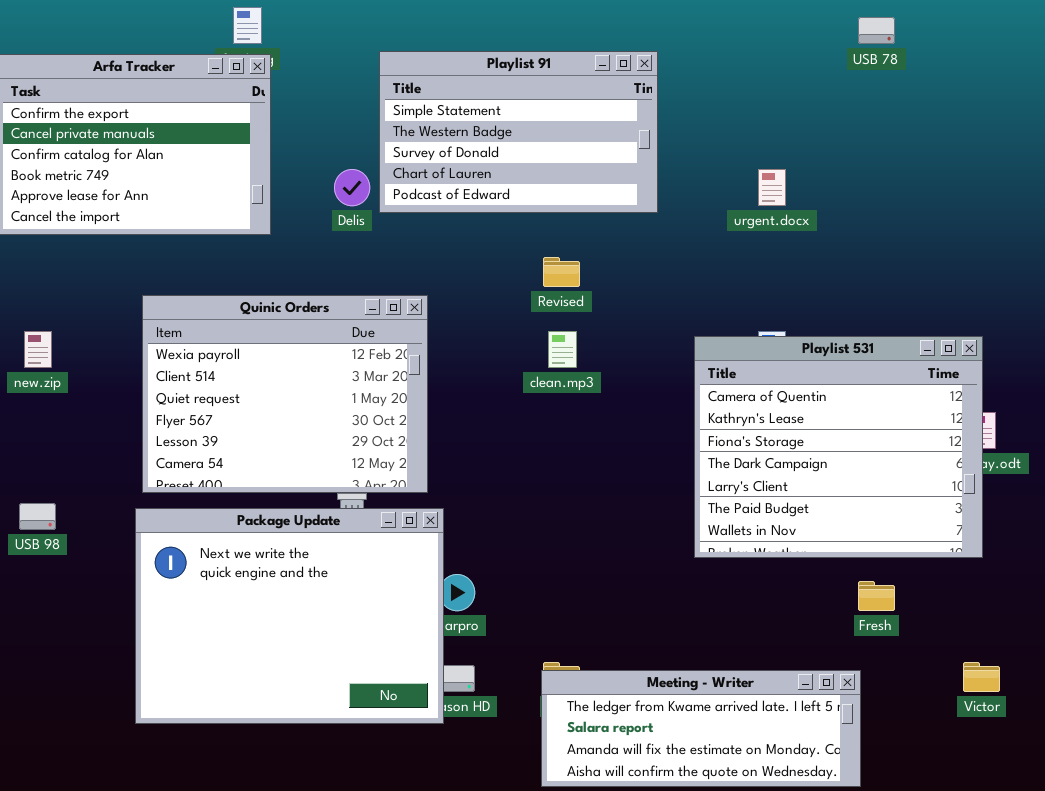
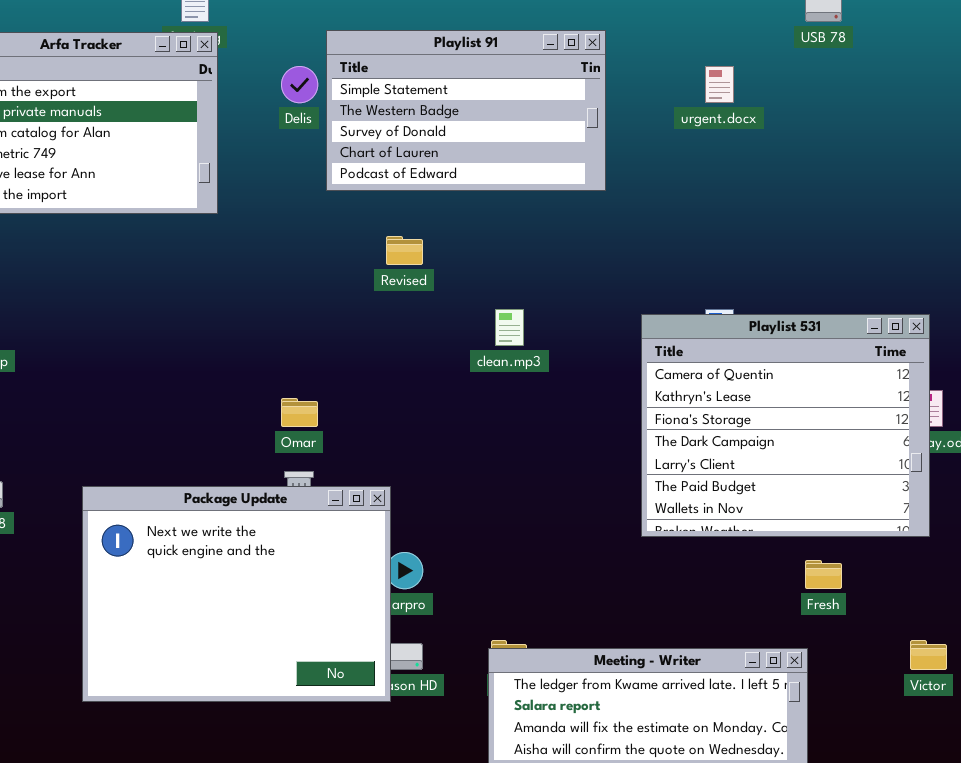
Delis: [334,169,370,206] -> [281,66,318,103], moved
urgent.docx: [758,169,786,206] -> [705,66,734,103], moved
Revised: [543,257,580,287] -> [386,236,423,265], moved
Quinic Orders: [142,295,428,493] -> none, closed

